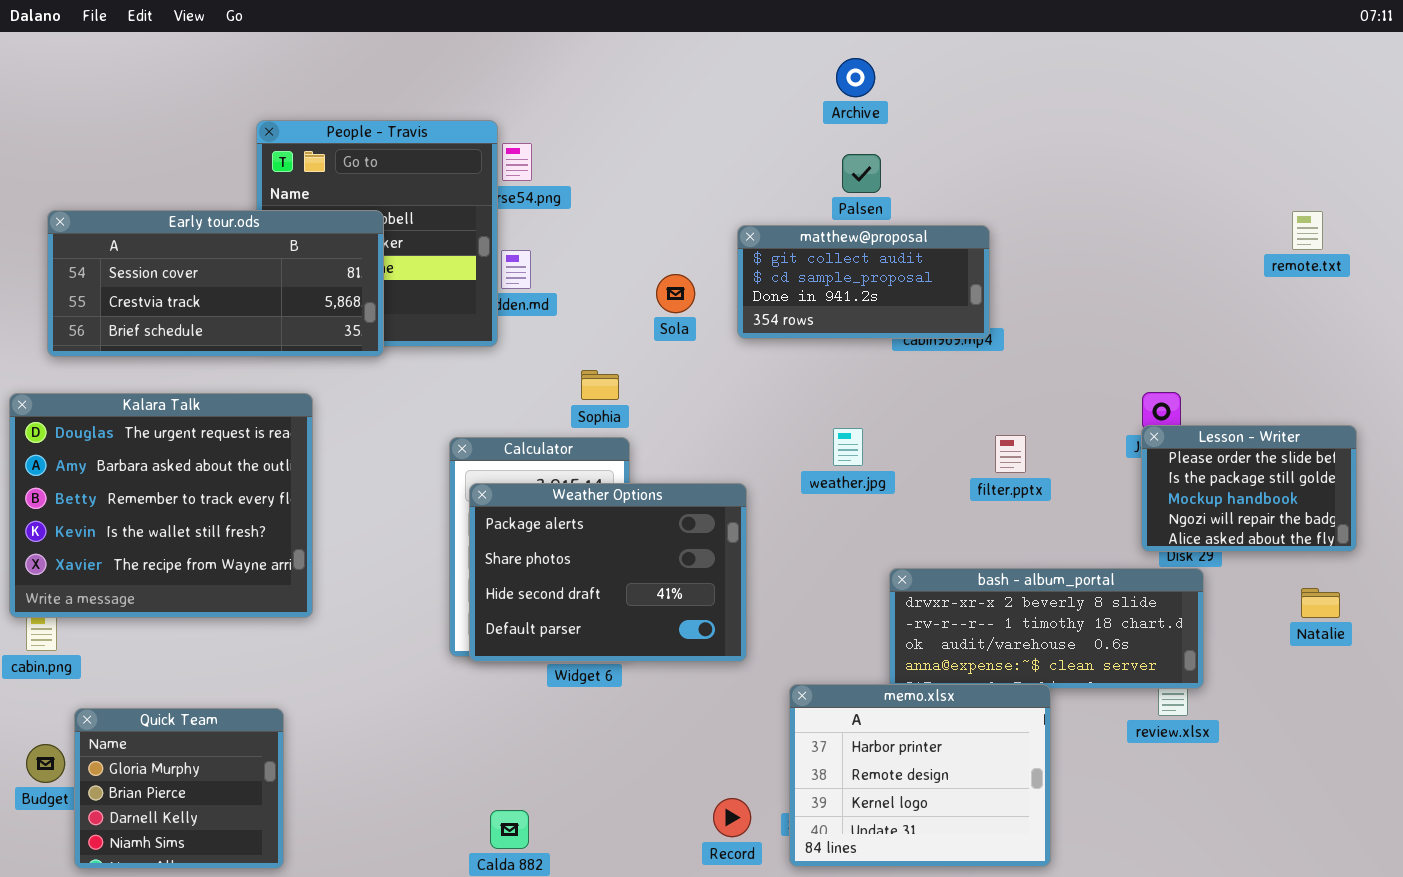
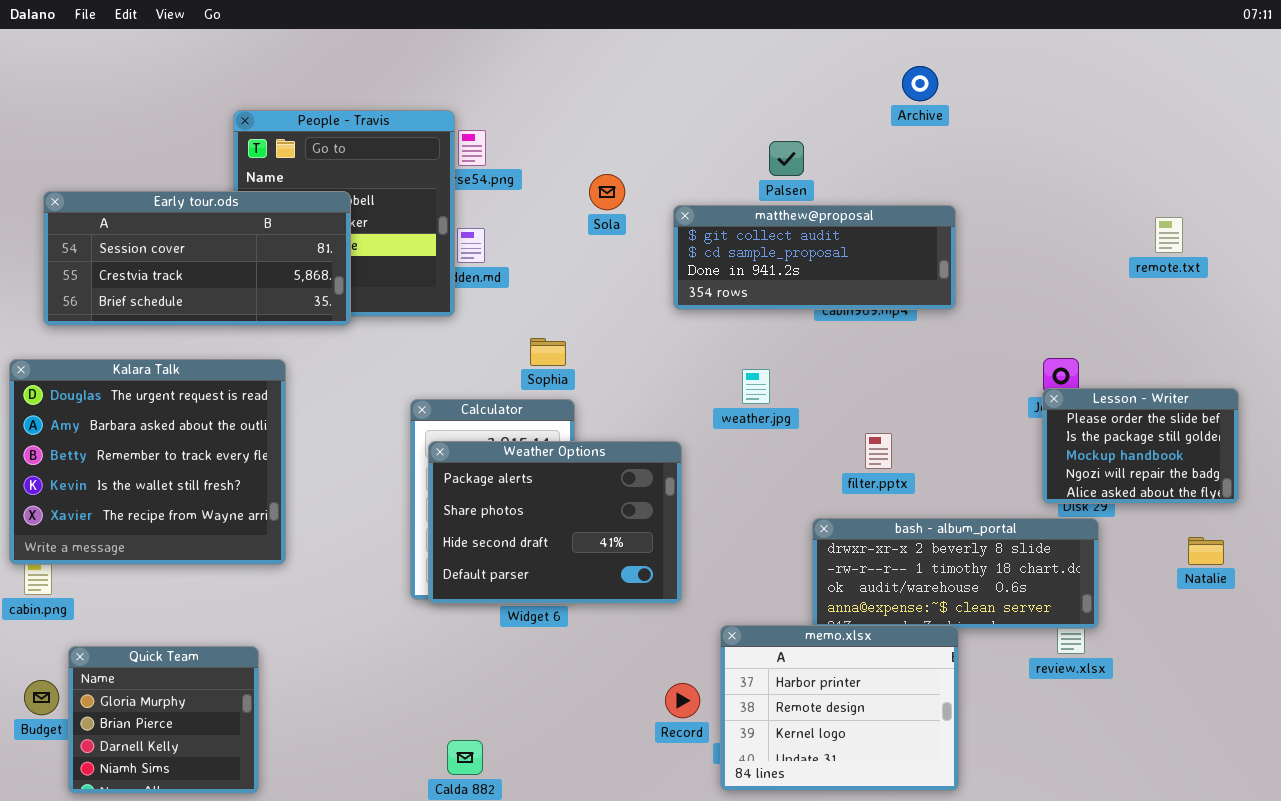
Archive: [836,58,875,97] -> [902,66,938,101], moved
remote.txt: [1292,211,1323,250] -> [1155,217,1183,253], moved
matthew@proposal: [737,225,990,339] -> [673,205,956,310], resized
Sola: [656,274,695,313] -> [589,174,625,210], moved
weather.jpg: [833,428,863,466] -> [742,369,770,404], moved
filter.pptx: [995,435,1026,473] -> [865,433,892,469], moved
Record: [713,798,751,837] -> [665,683,700,718], moved

